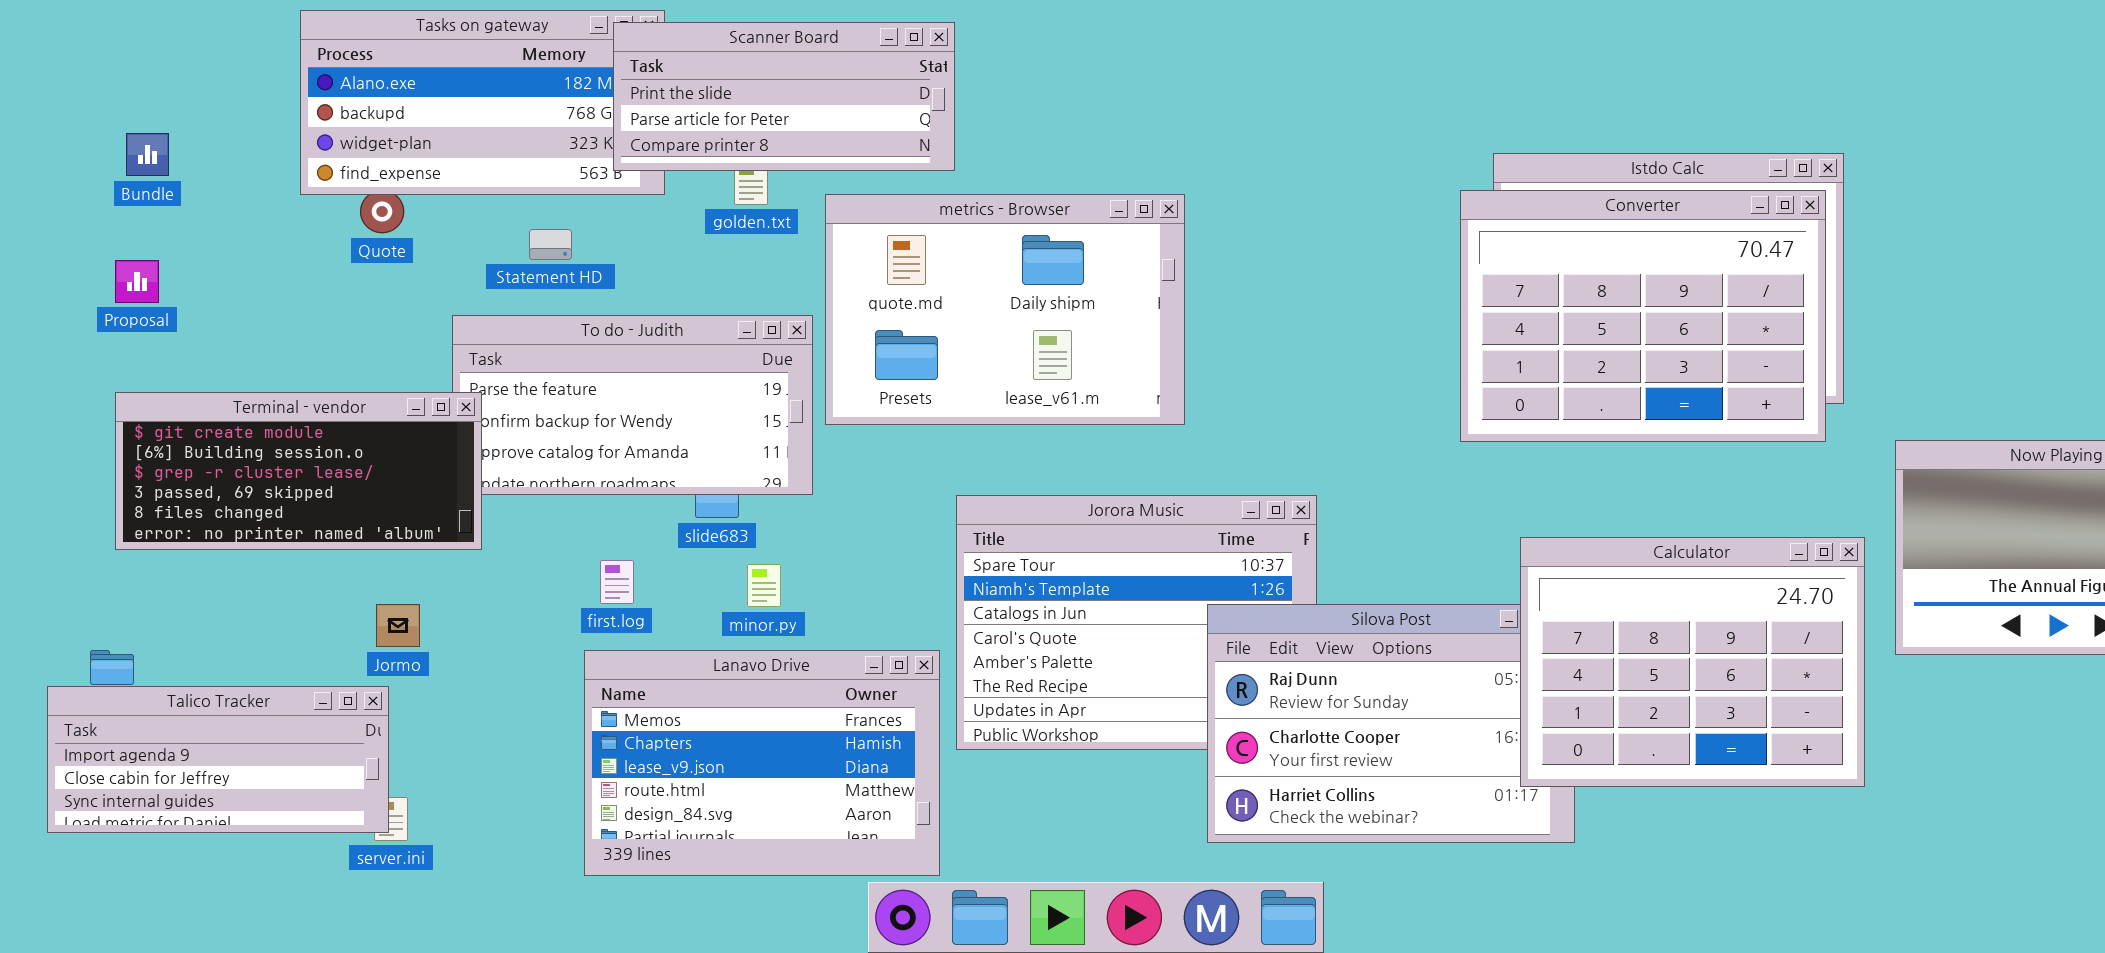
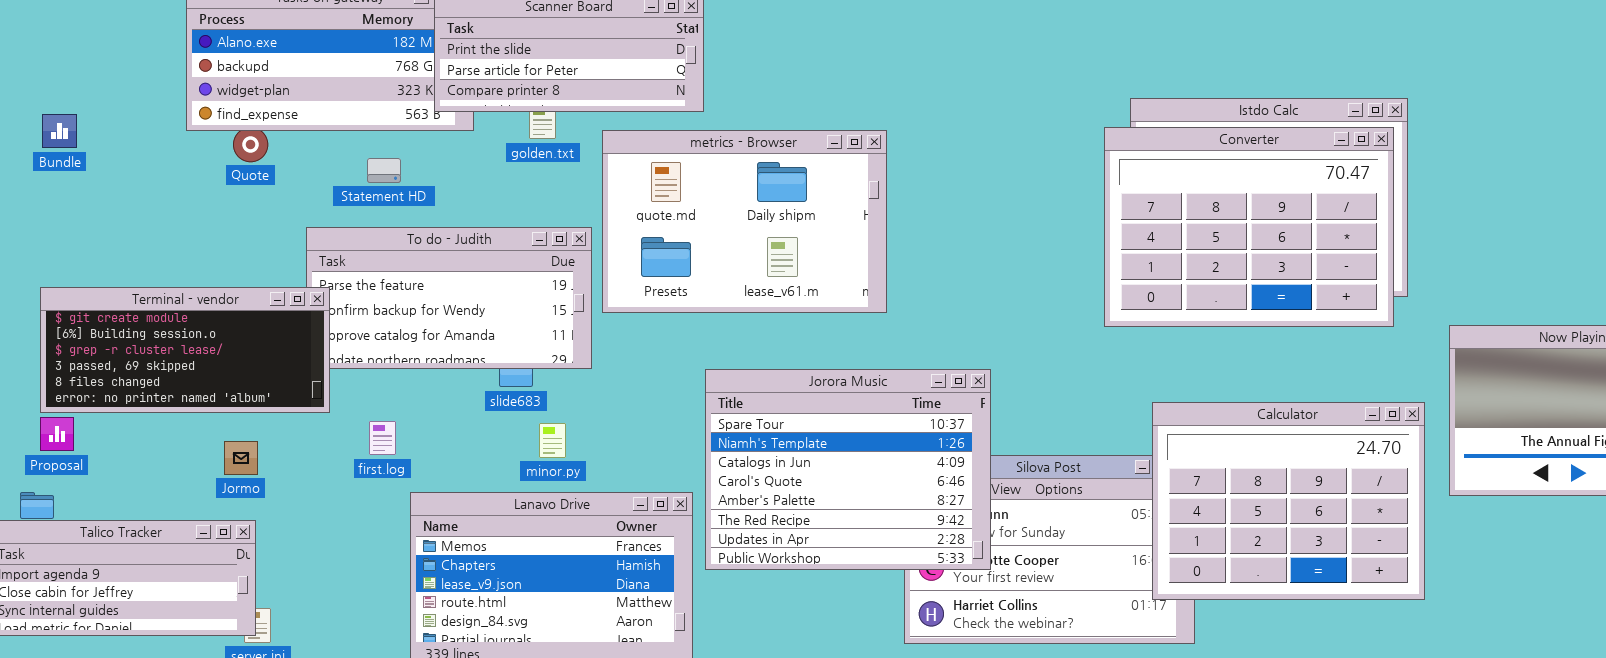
Bundle: [126,133,169,176] -> [42,114,77,148], moved
Proposal: [115,260,159,303] -> [40,417,74,451], moved
Jorora Music: [956,495,1317,750] -> [705,369,991,570], raised
first.log: [600,560,634,604] -> [369,421,396,455], moved
Jormo: [376,604,420,647] -> [224,441,258,475], moved

